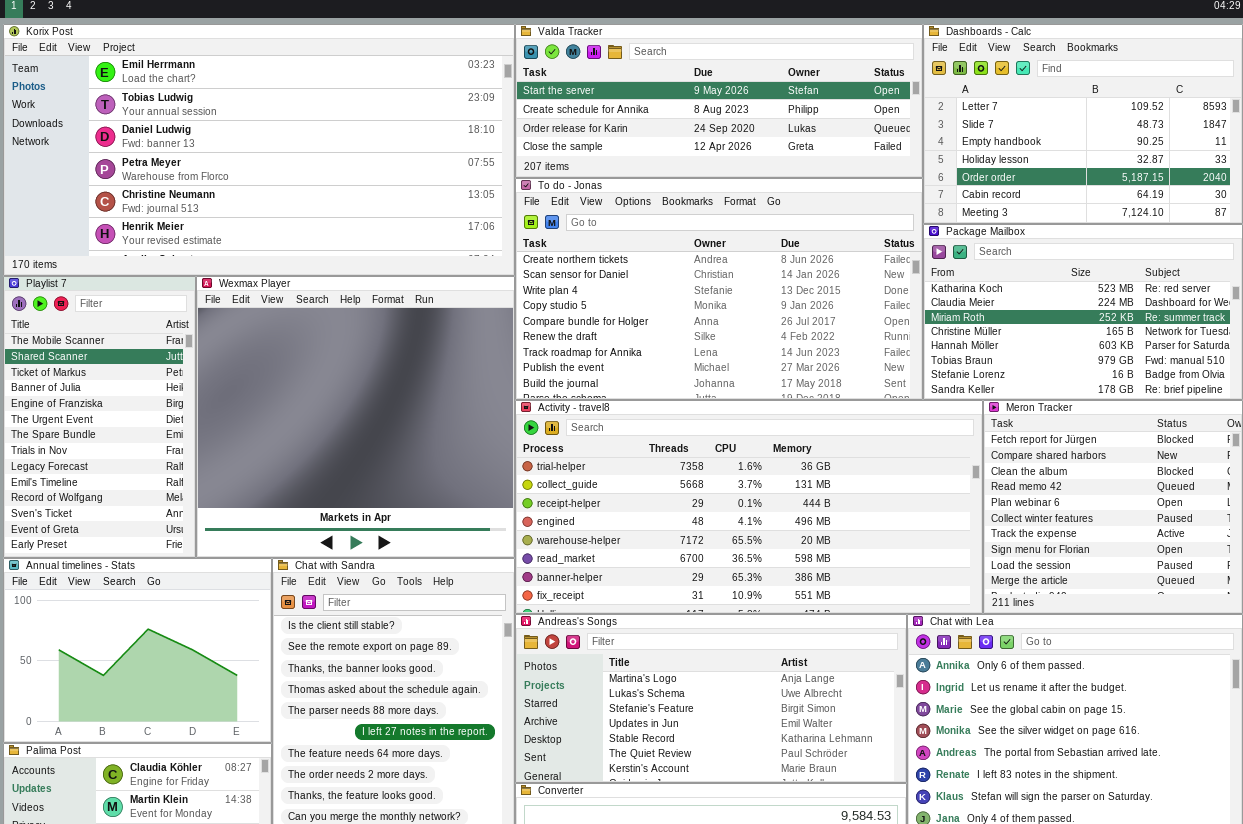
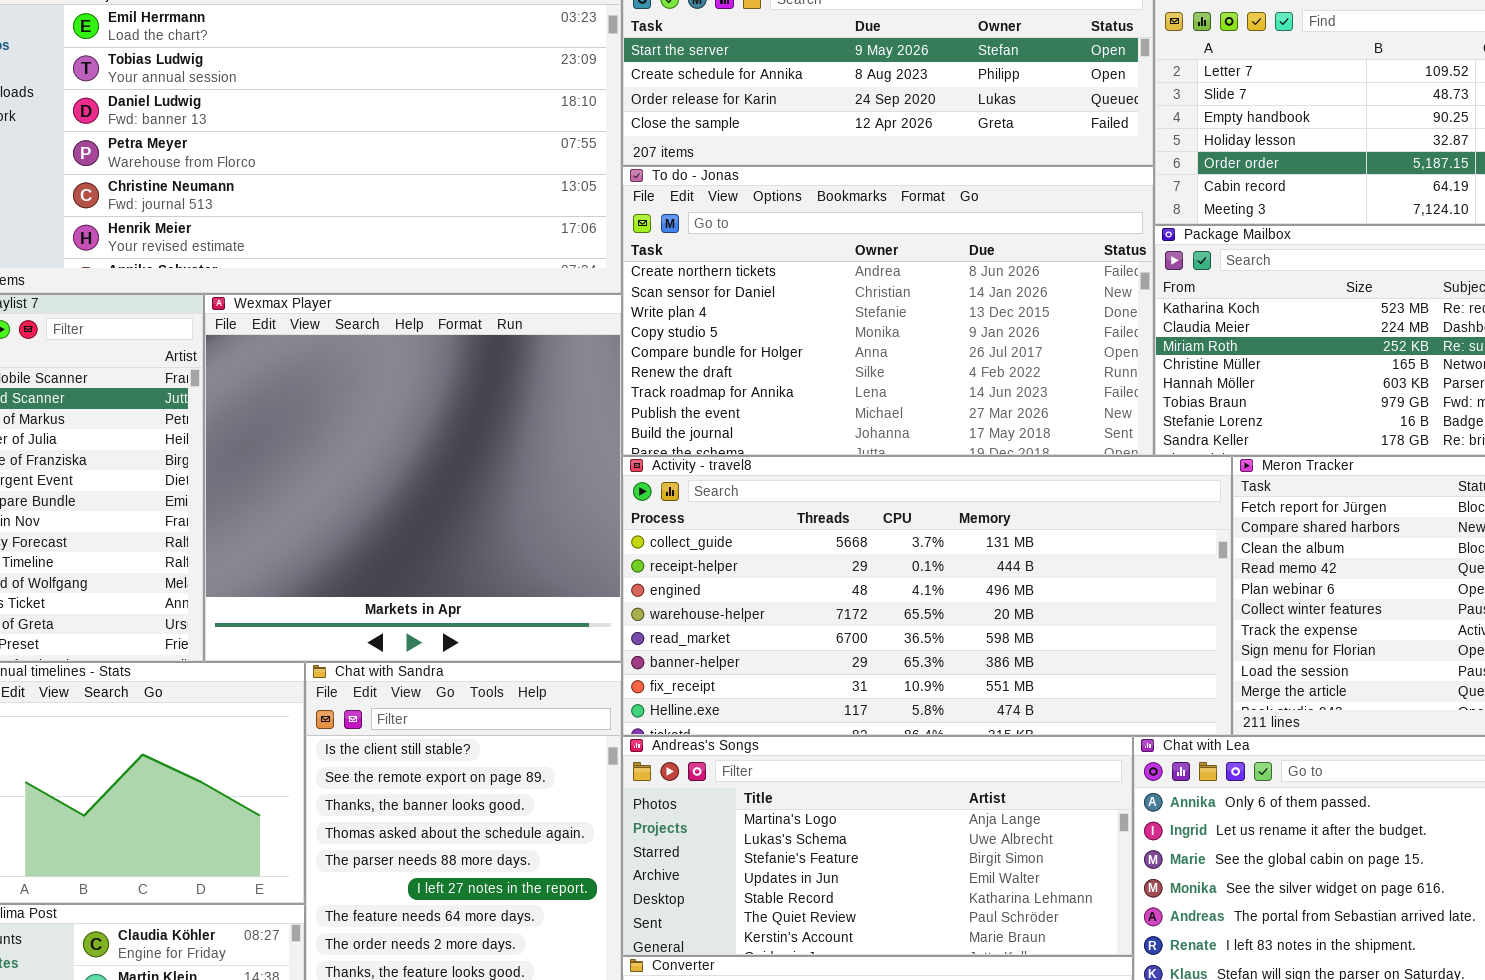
Activity - travel8: [515,400,983,614] -> [622,456,1232,736], scrolled down 1 row

